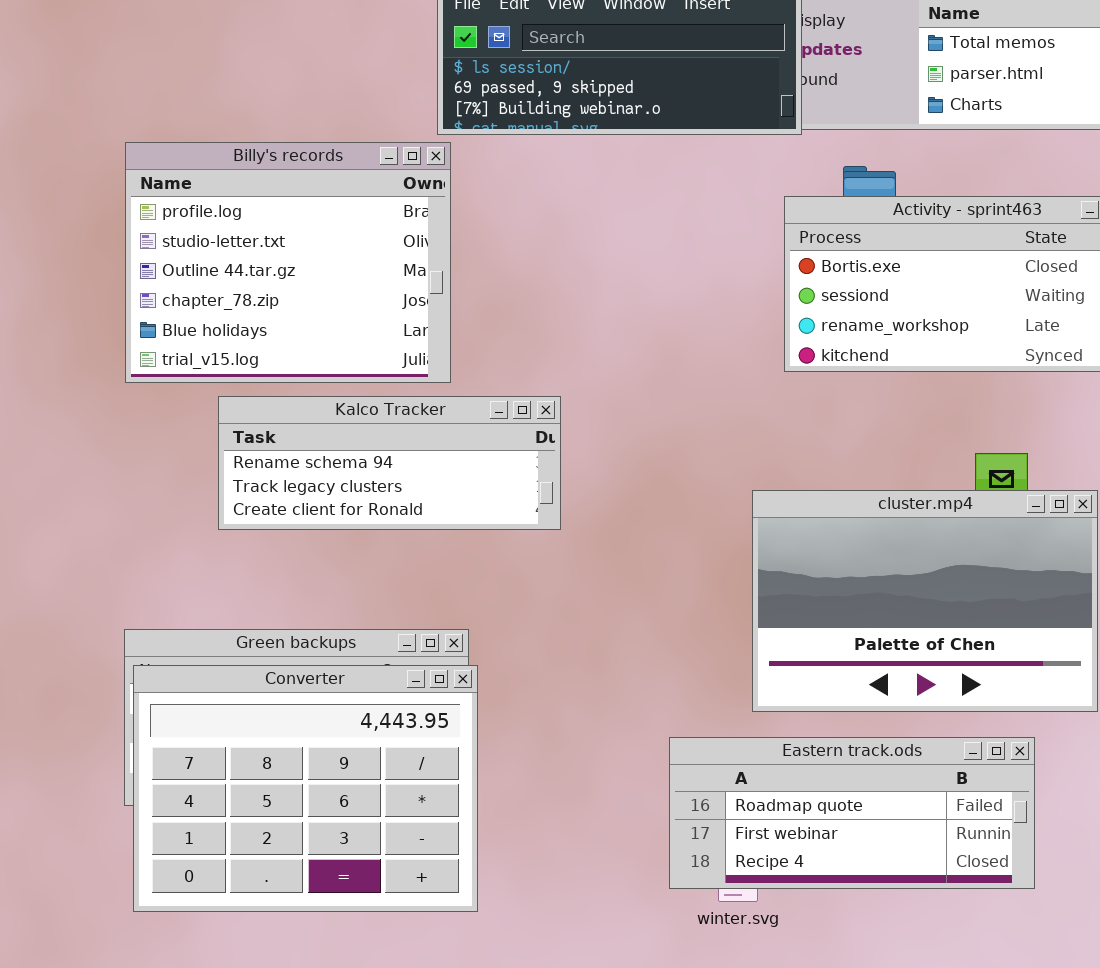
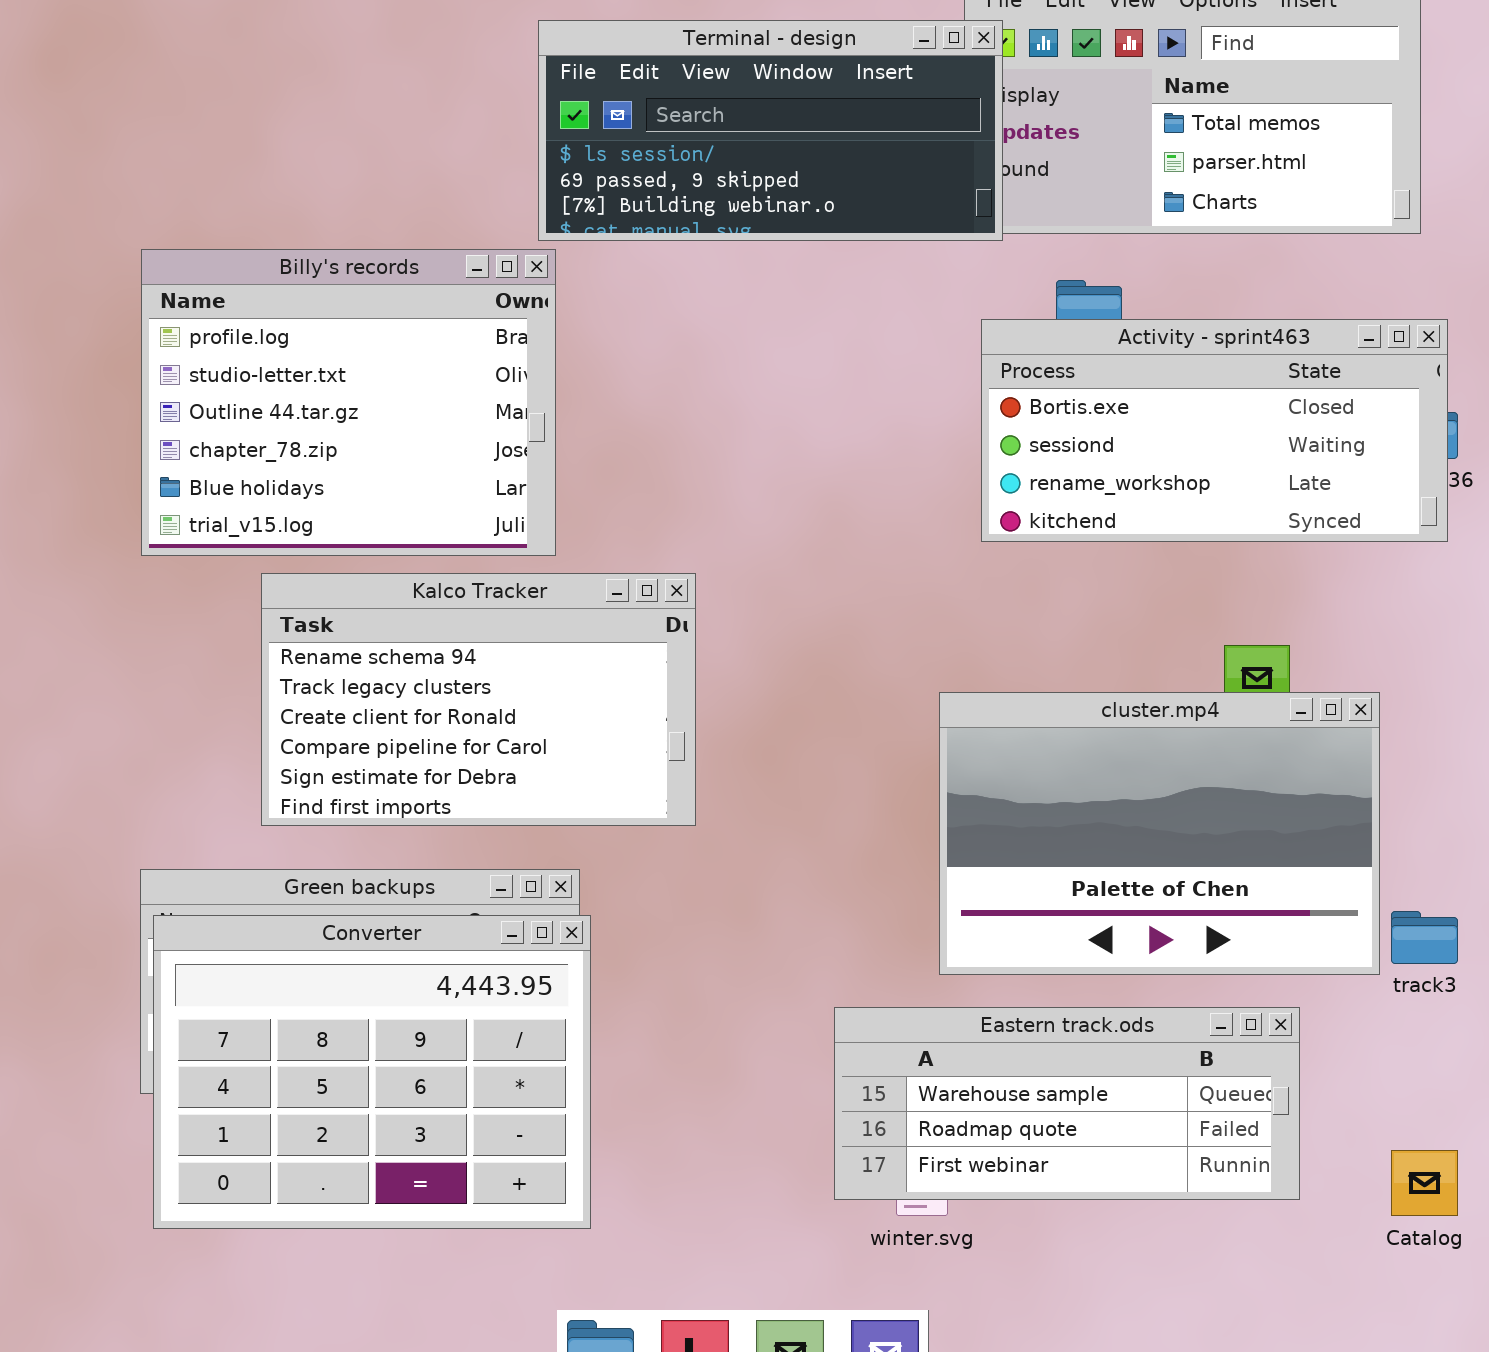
Kalco Tracker: [218,396,561,530] -> [261,573,696,826], resized
Eastern track.ods: [669,737,1035,889] -> [834,1007,1300,1200], scrolled up 1 row

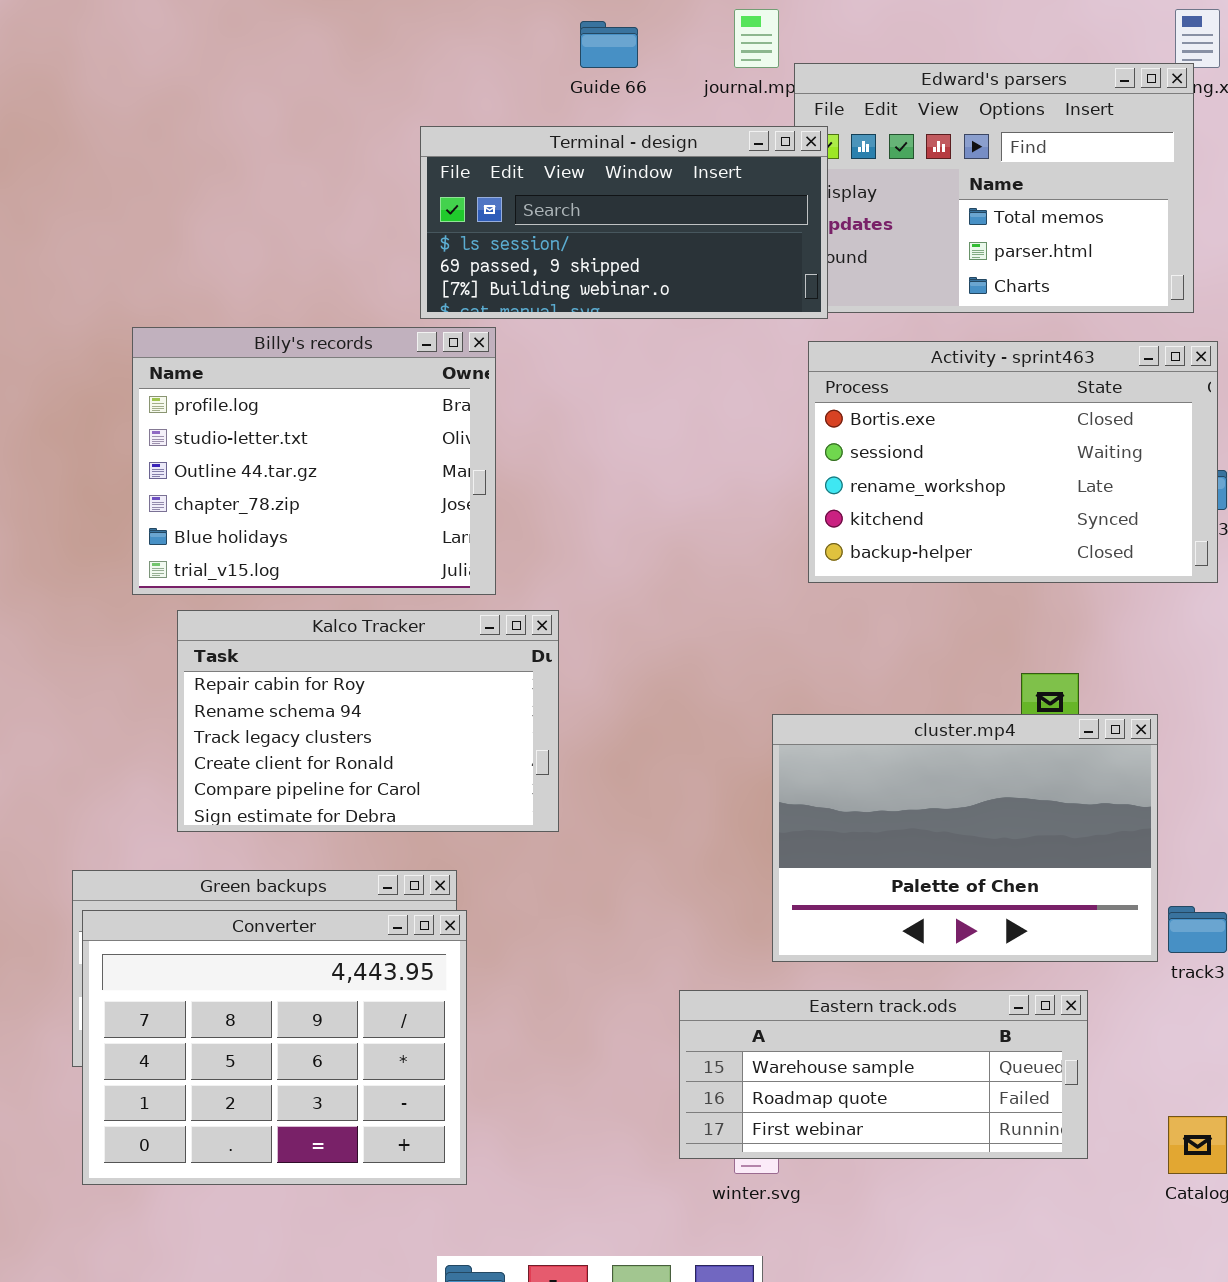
Billy's records: [141,249,556,556] -> [132,327,496,595], moved
Activity - sprint463: [981,319,1448,542] -> [808,341,1218,583], resized
Kalco Tracker: [261,573,696,826] -> [177,610,559,832], scrolled up 1 row

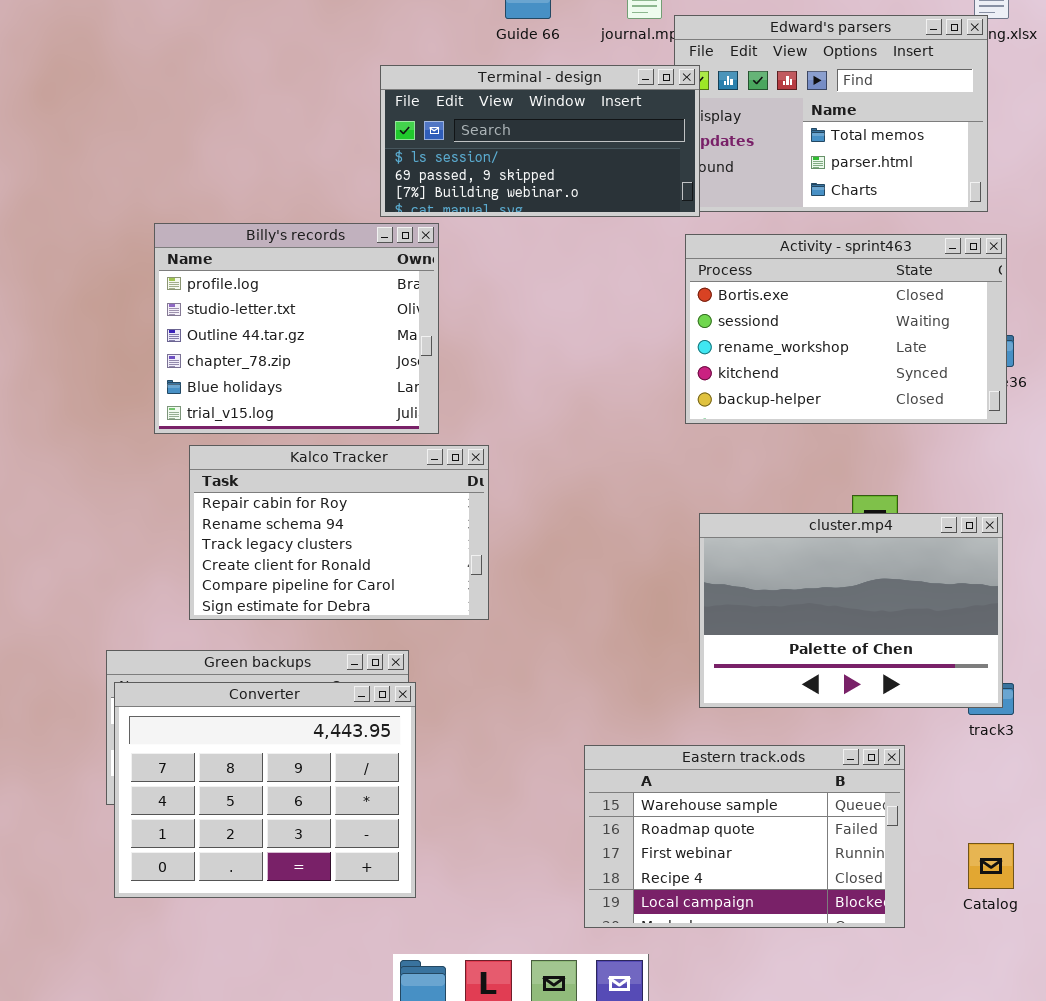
cluster.mp4: [772,714,1158,962] -> [699,513,1003,708], moved
Eastern track.ods: [679,990,1088,1159] -> [584,745,905,928], resized

